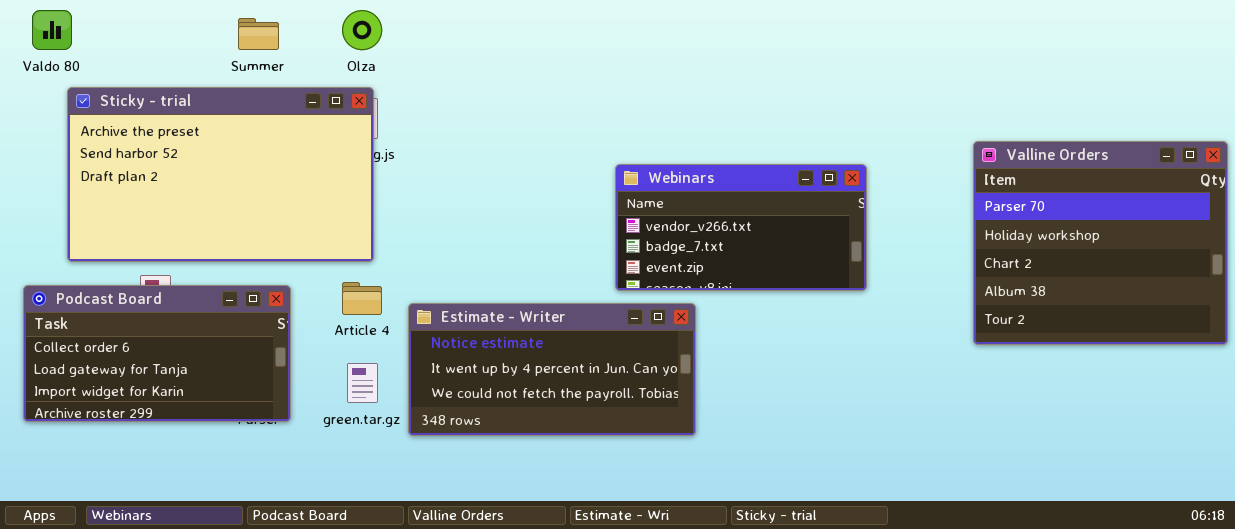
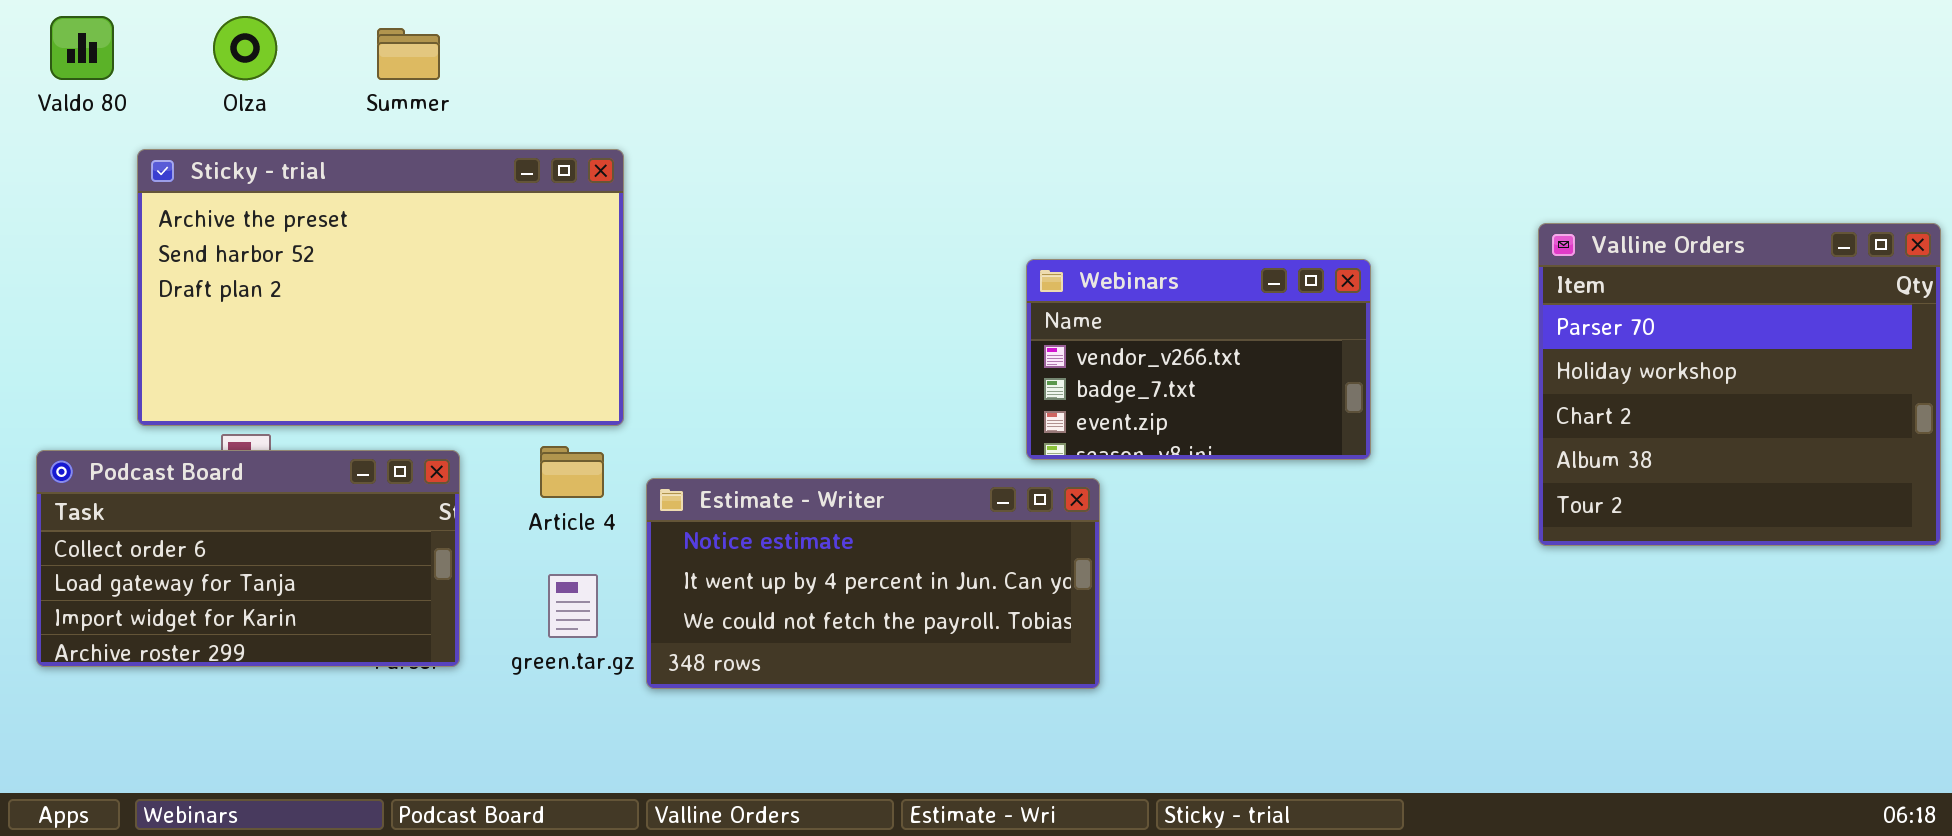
Olza: [342,10,382,50] -> [213,16,277,80], moved
Sticky - trial: [67,87,374,262] -> [137,149,624,426], moved
Webinars: [615,164,867,291] -> [1026,259,1371,460], resized

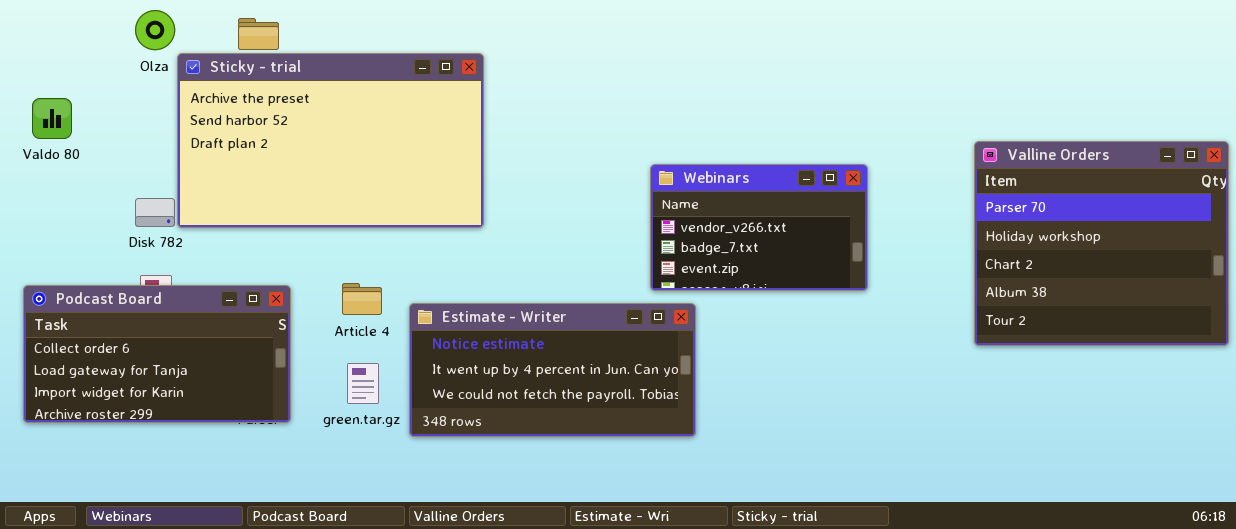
Valdo 80: [50,16,114,80] -> [32,98,72,139], moved
Sticky - trial: [137,149,624,426] -> [177,53,484,228], moved

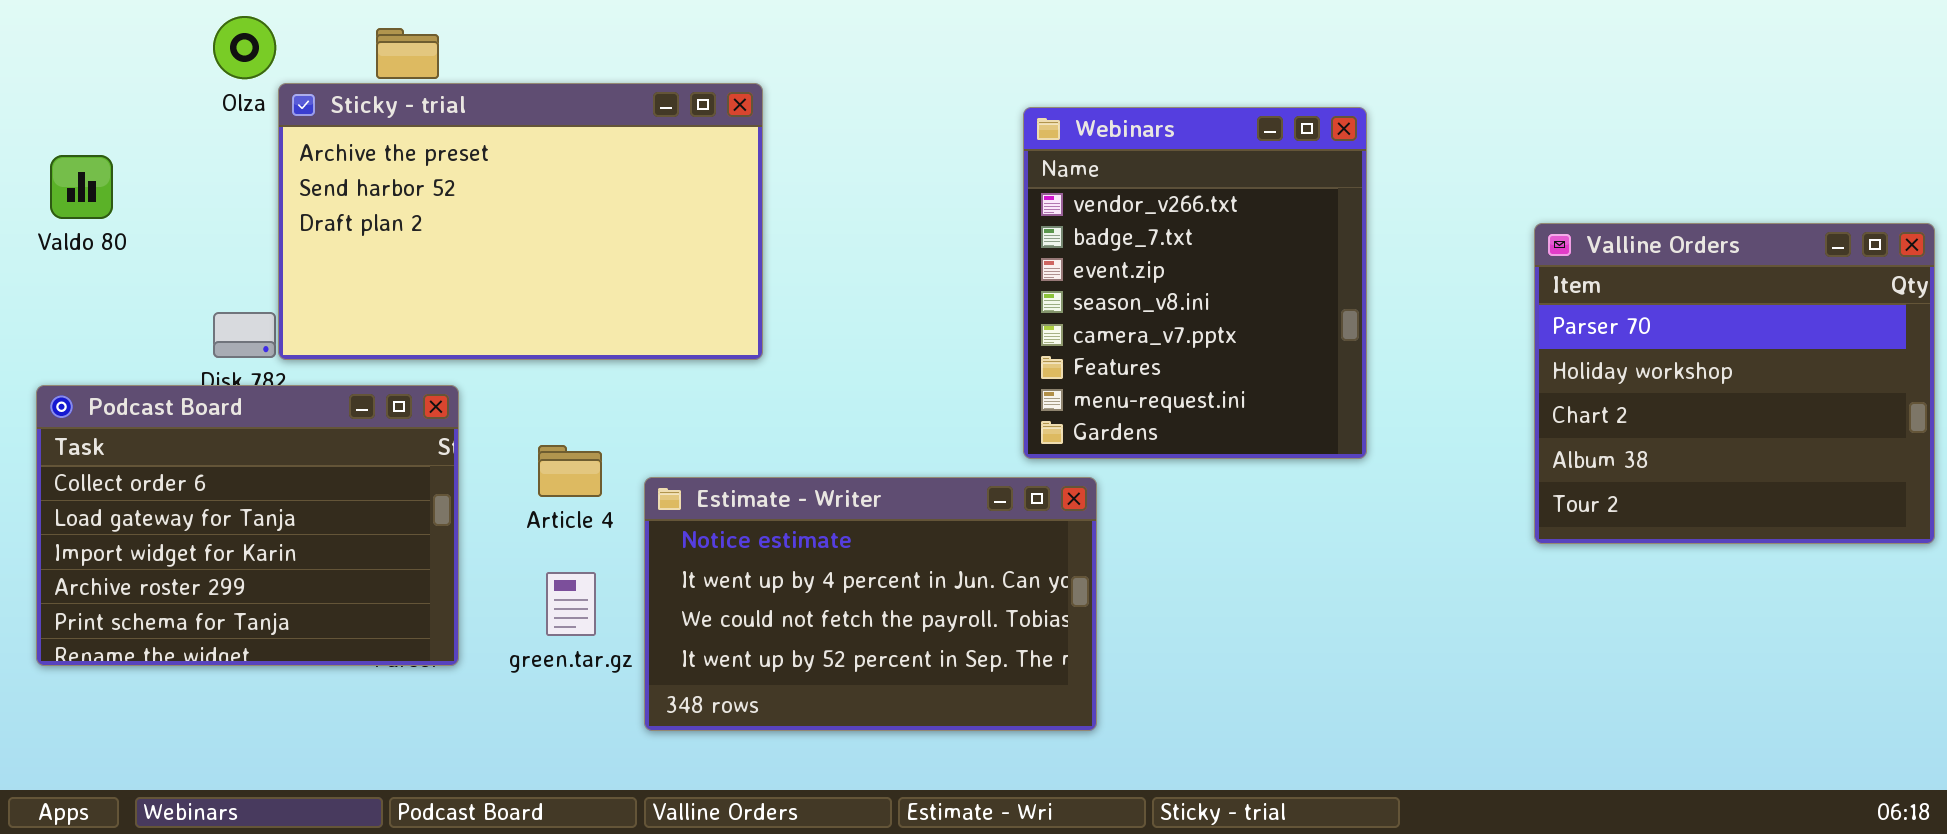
Webinars: [650,164,868,291] -> [1023,107,1367,459], resized
Podcast Board: [23,285,291,423] -> [36,385,459,666], resized
Estimate - Writer: [409,303,696,437] -> [644,477,1097,731], resized

